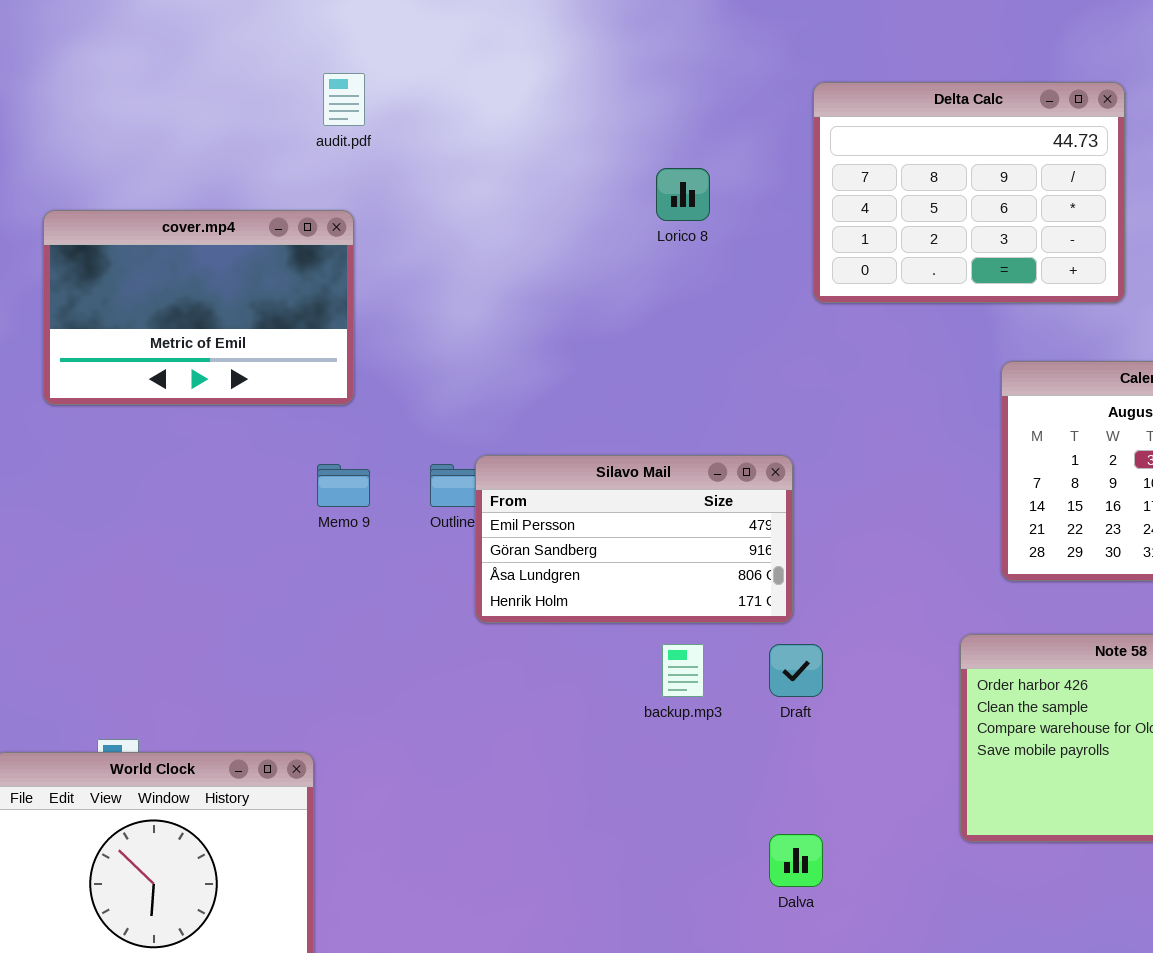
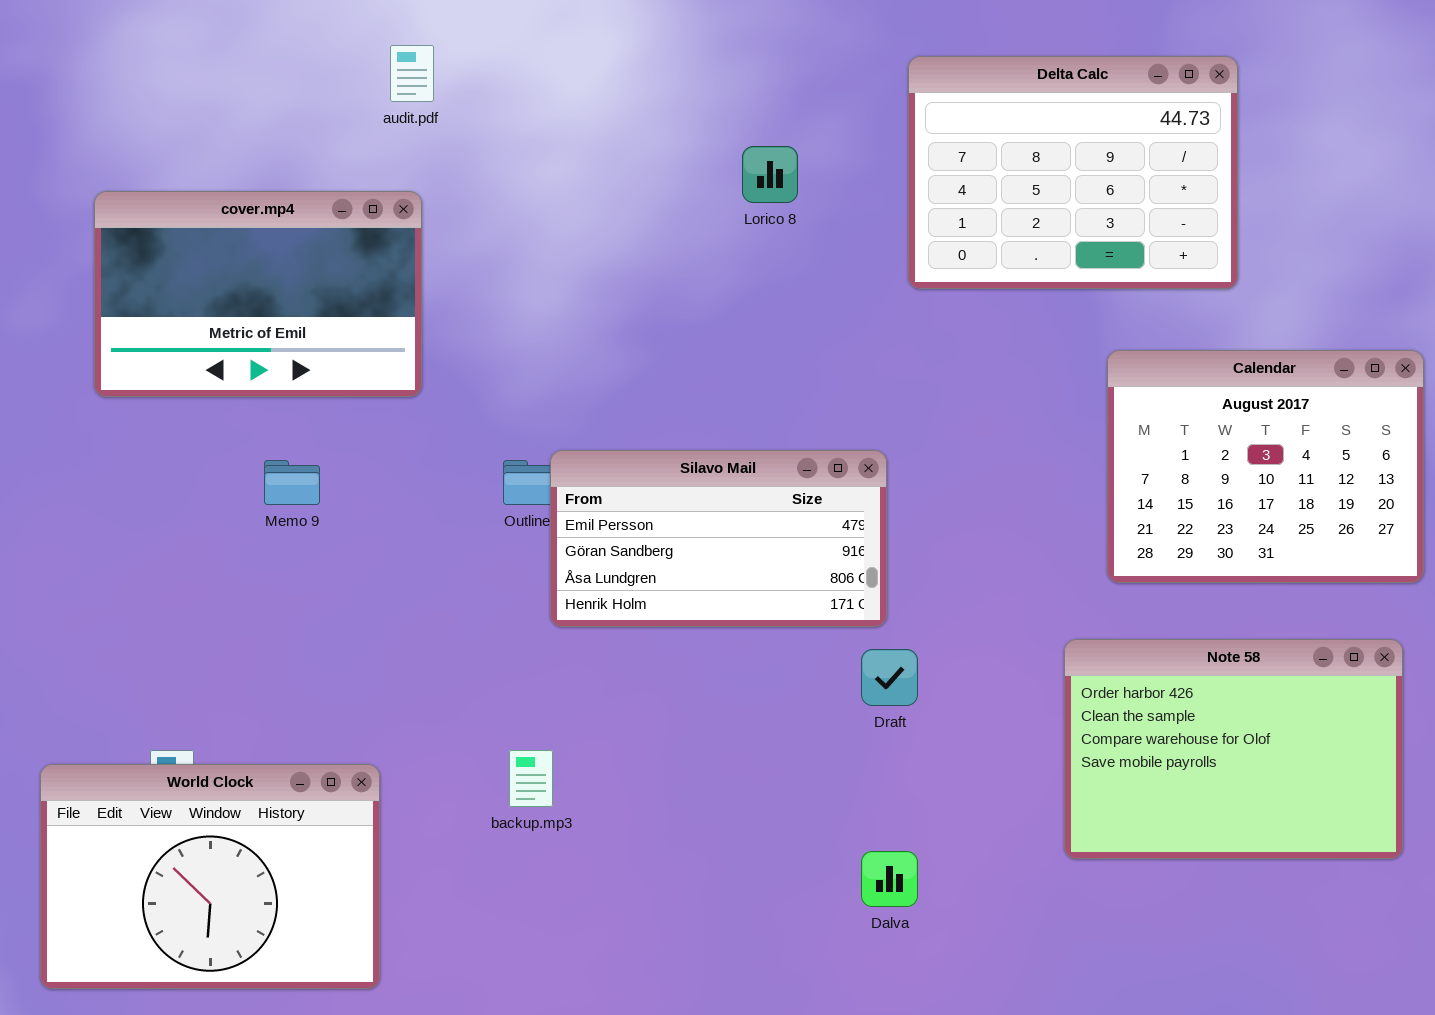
Memo 9: [317,464,370,507] -> [264,460,320,505], moved
backup.mp3: [662,644,704,697] -> [509,750,553,807], moved

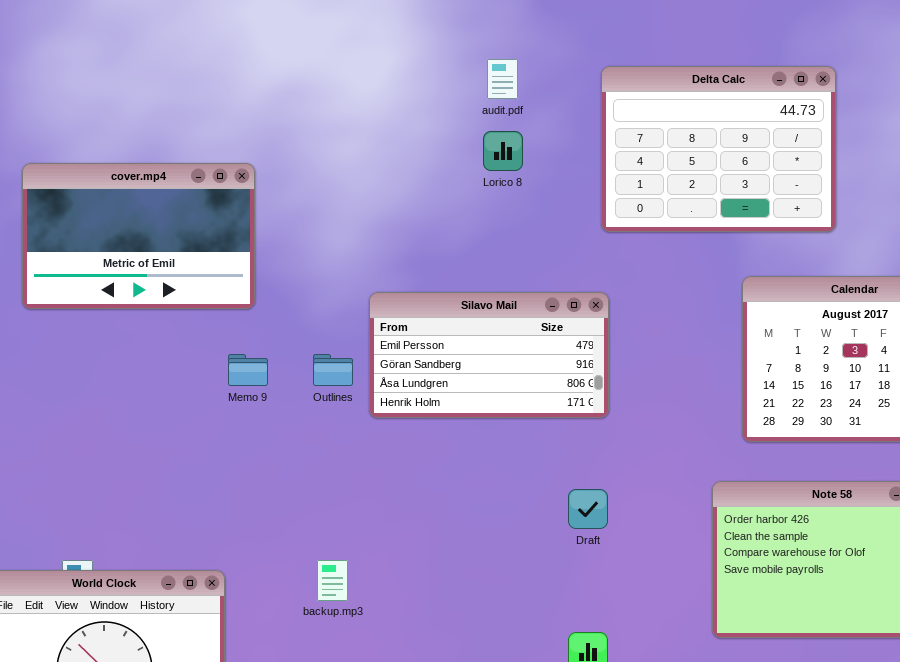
audit.pdf: [390,45,434,102] -> [487,59,518,99], moved
Silavo Mail: [550,450,887,627] -> [369,292,609,418], moved
Memo 9: [264,460,320,505] -> [228,354,268,386], moved

